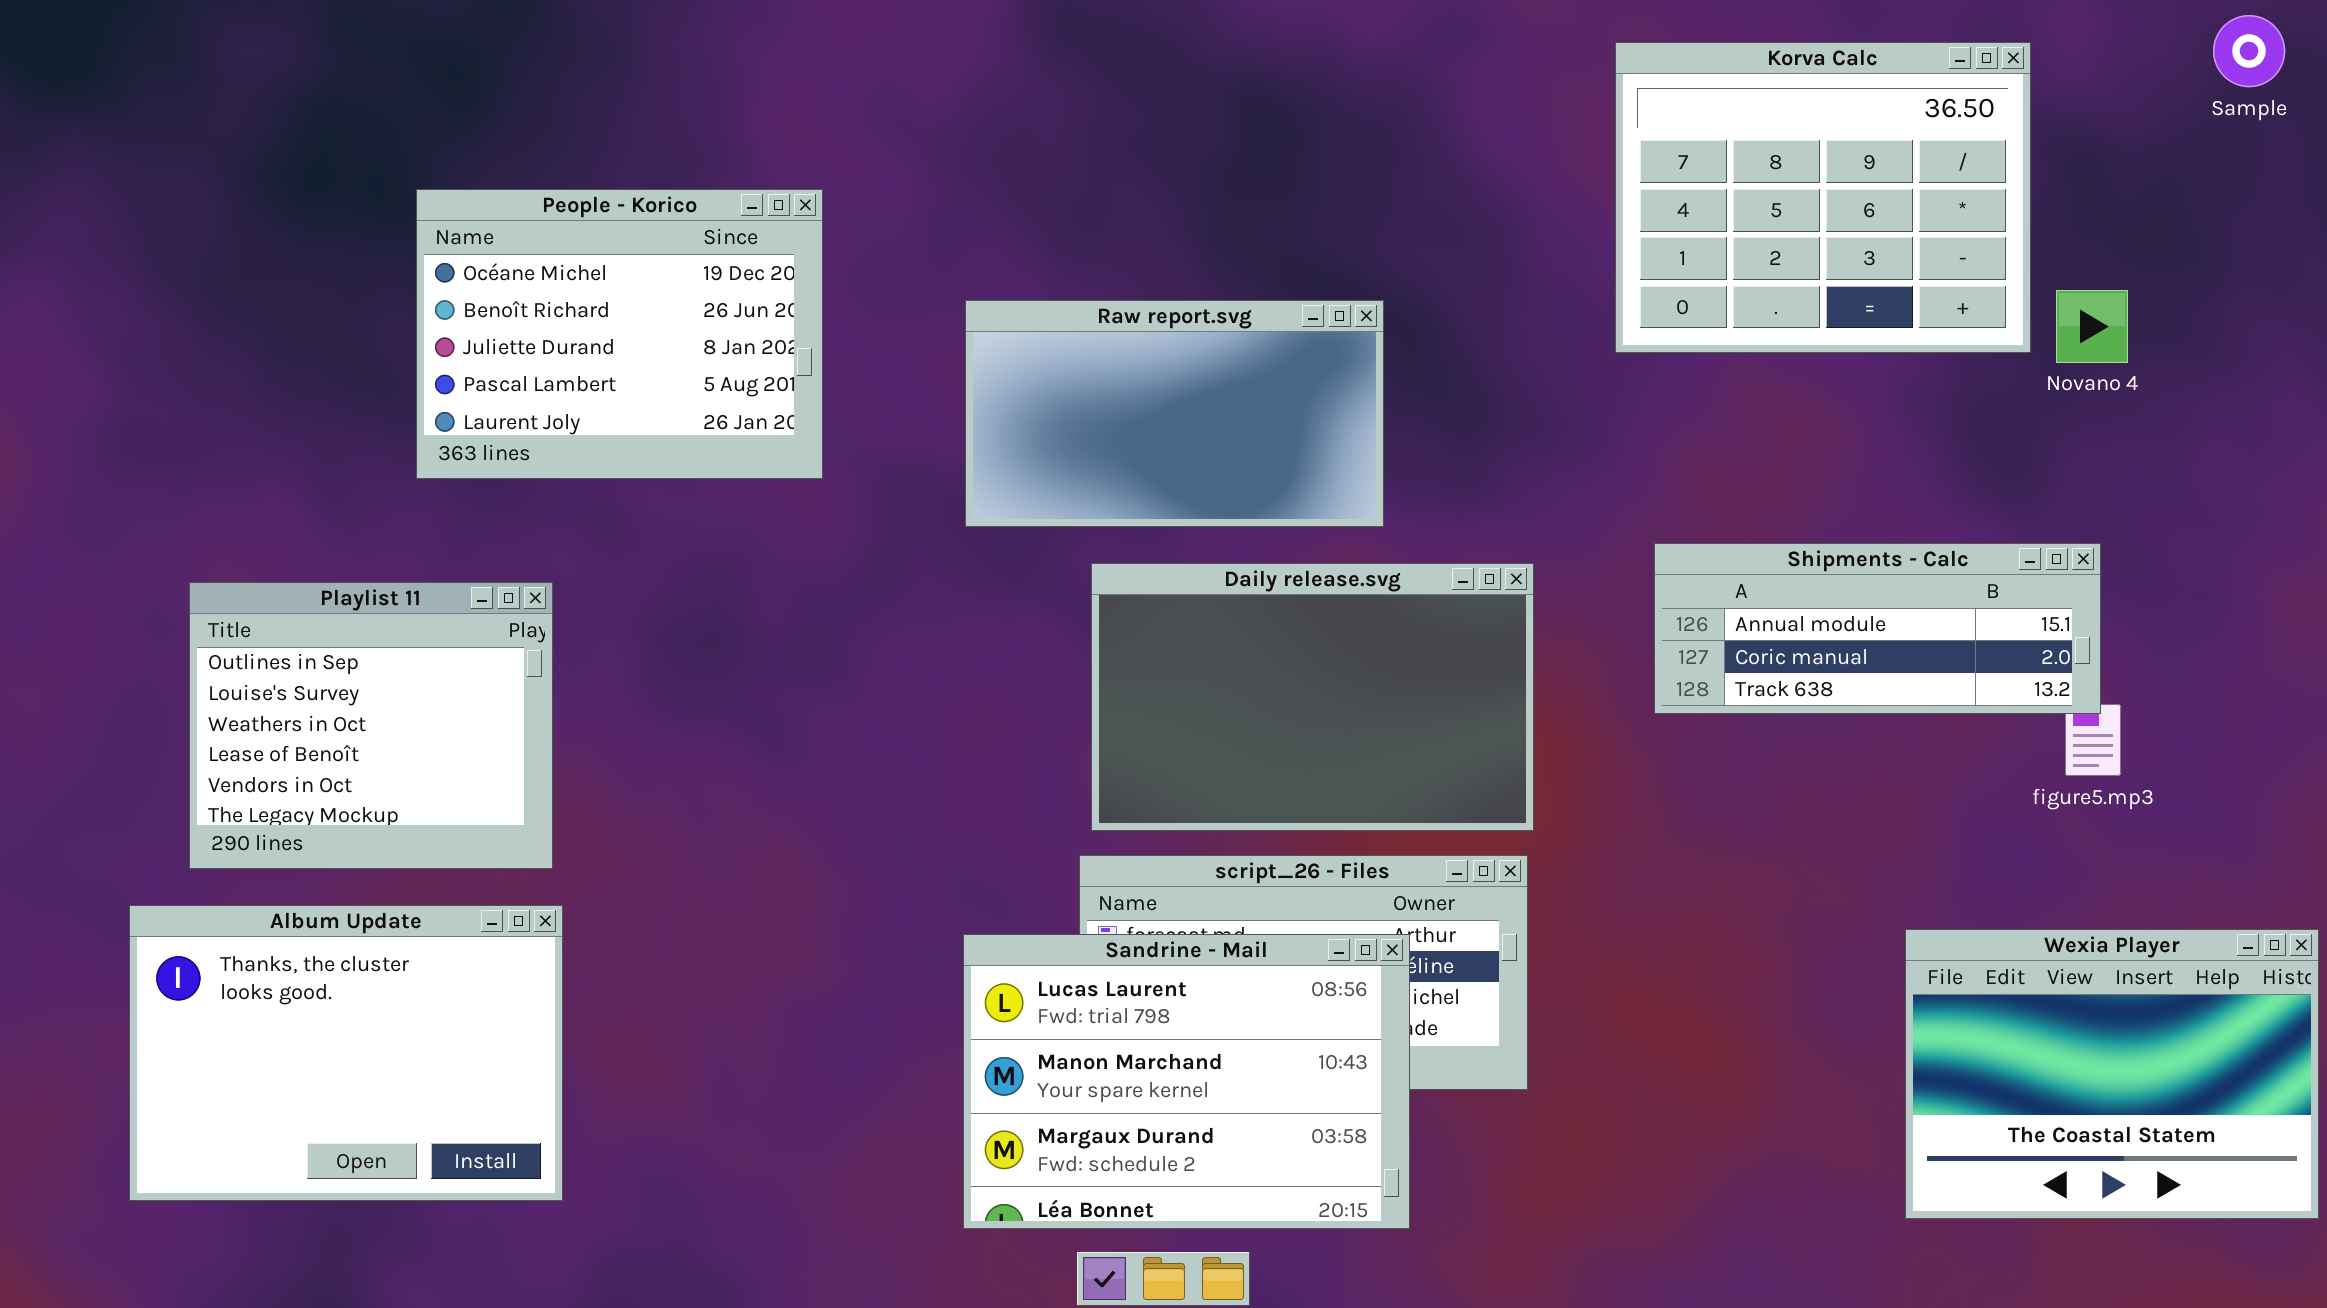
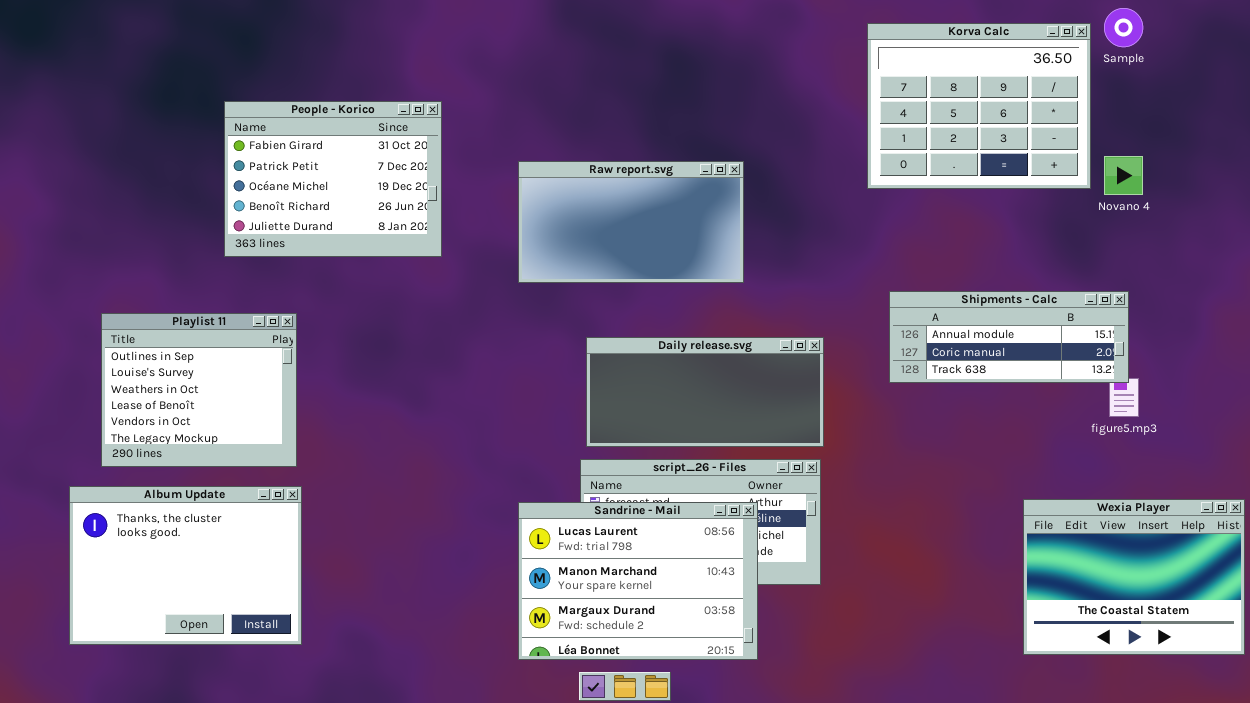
Sample: [2213,15,2285,87] -> [1104,8,1143,47], moved
People - Korico: [416,189,823,479] -> [224,101,442,257], scrolled up 2 rows
Daily release.svg: [1091,563,1534,831] -> [586,337,824,447], resized

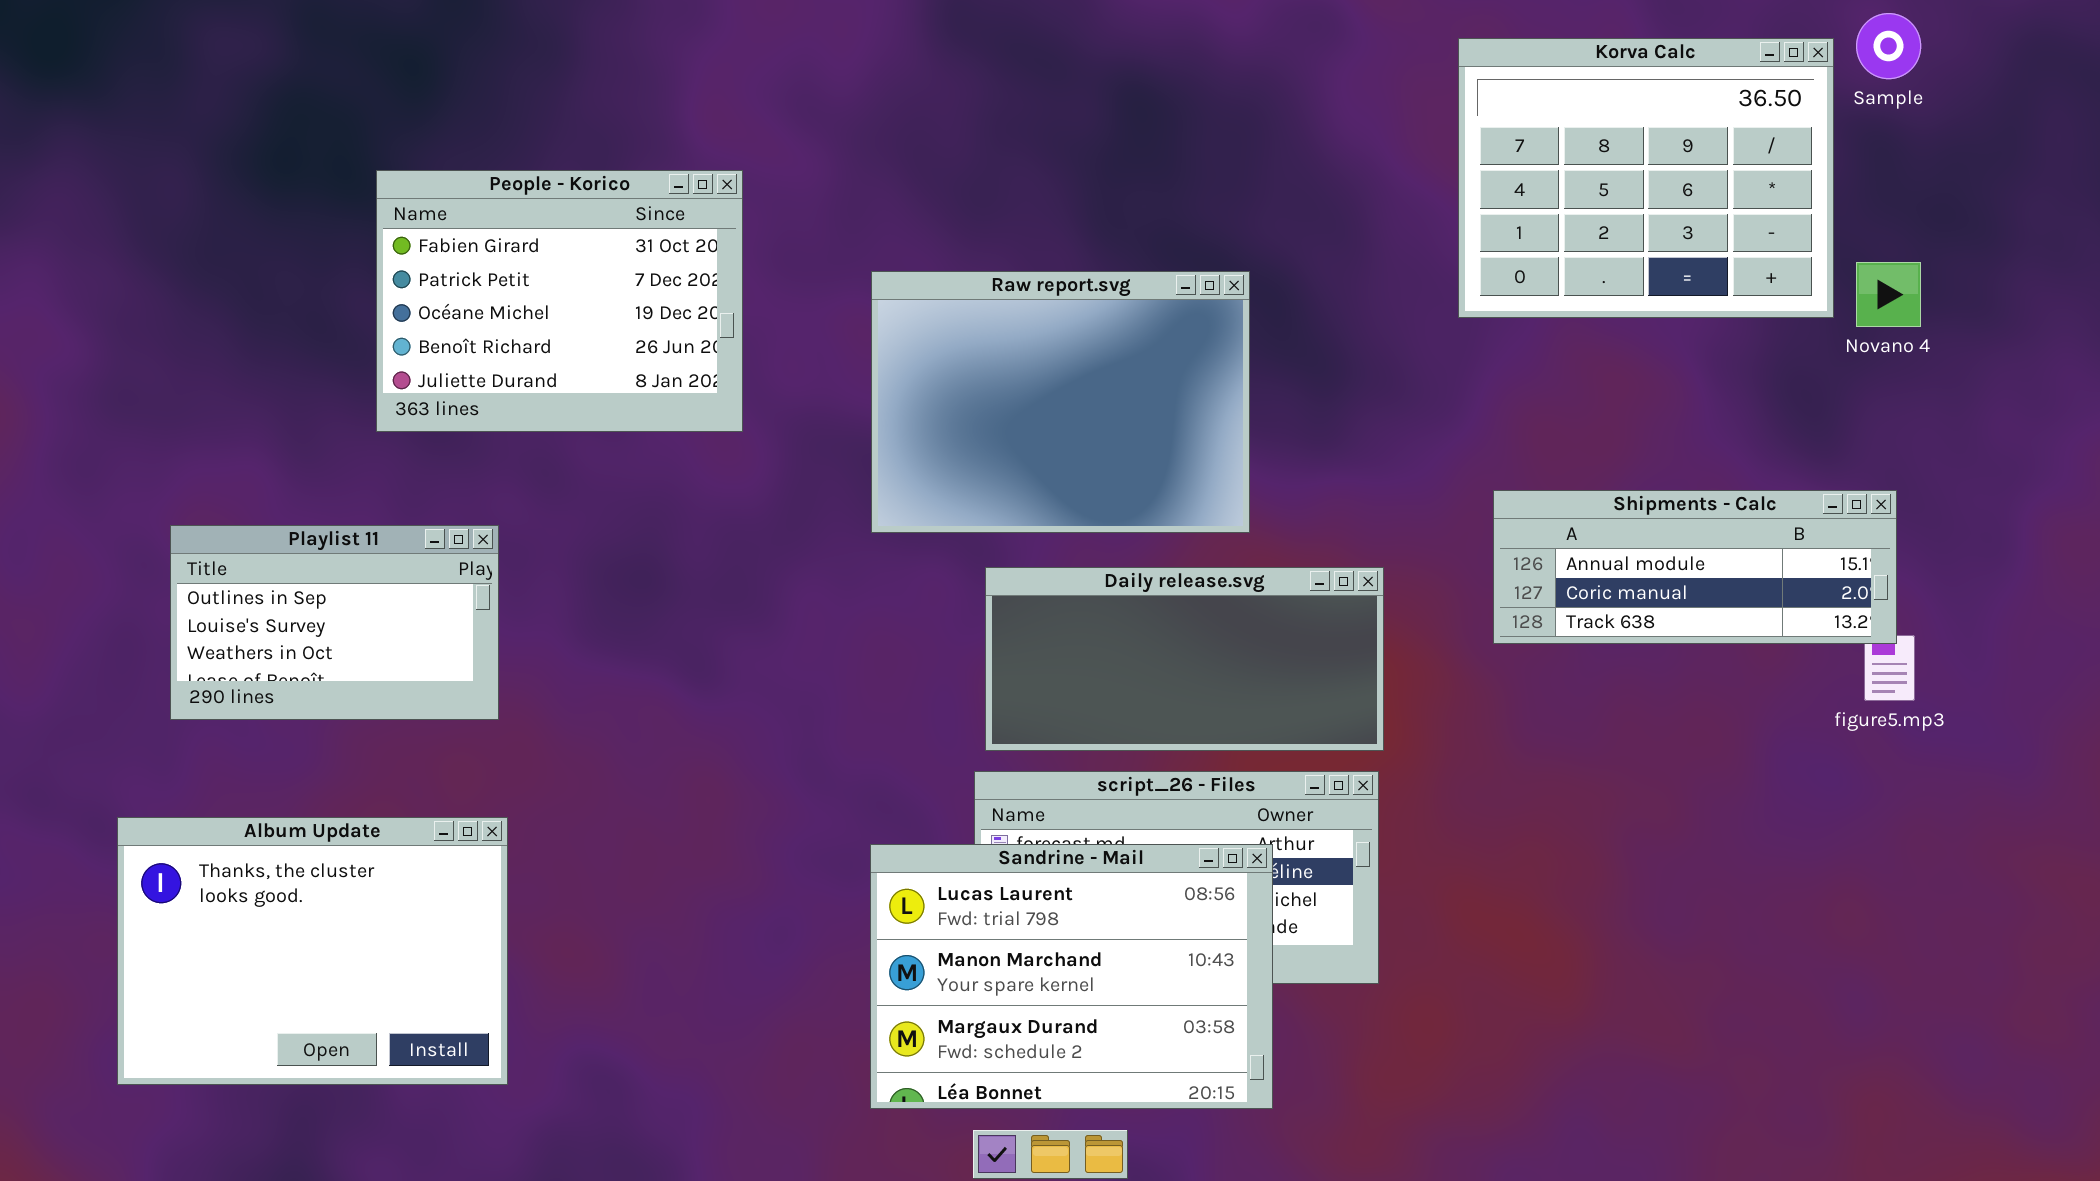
Raw report.svg: [518,161,744,283] -> [871,271,1250,533], resized
Playlist 11: [101,313,297,467] -> [170,525,499,720], resized
Wexia Player: [1023,499,1245,655] -> none, closed

